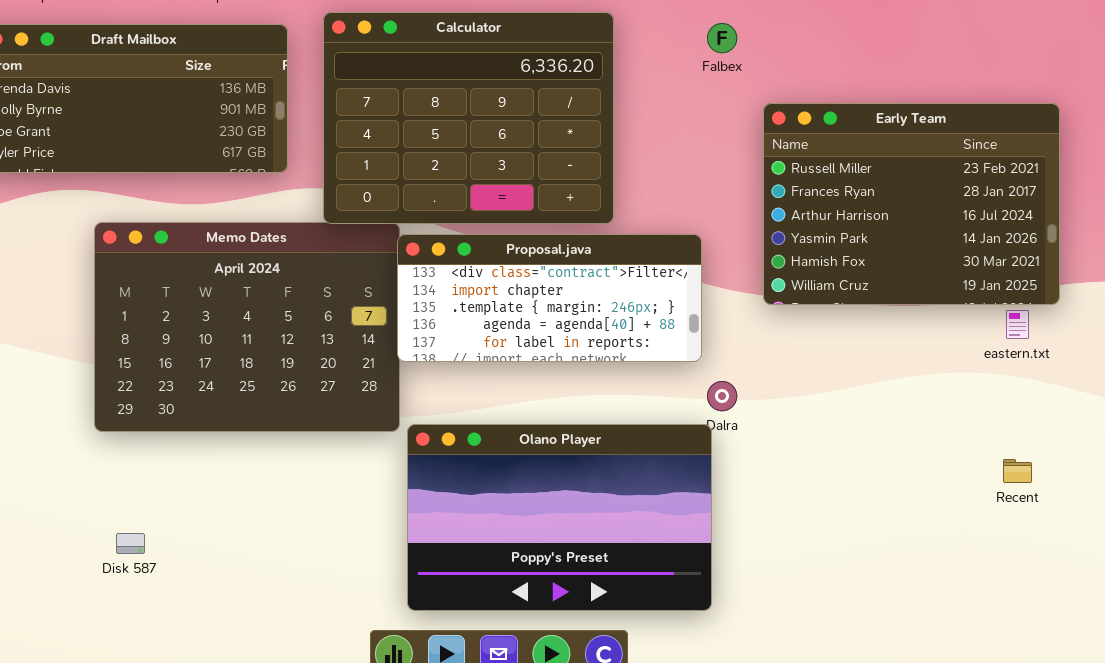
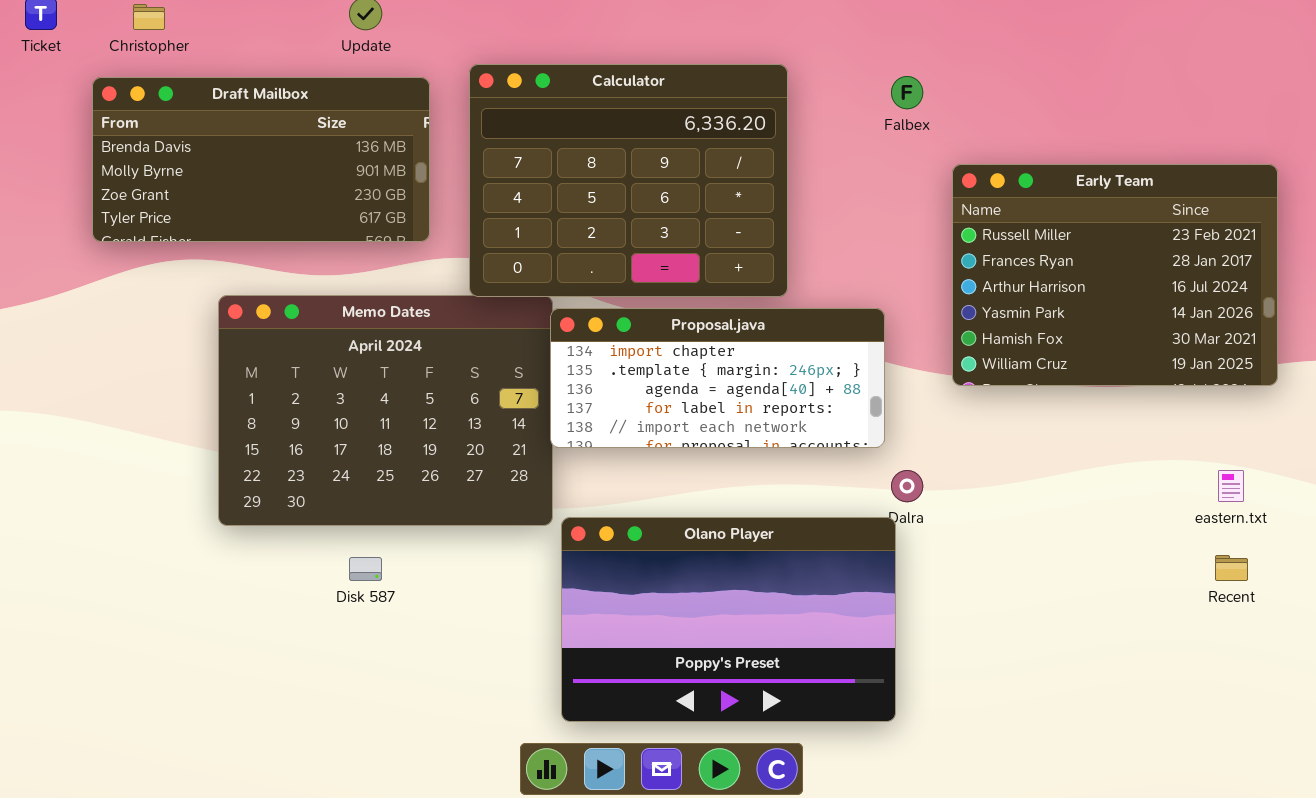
Proposal.java: [397,234,702,362] -> [550,308,885,448], scrolled down 1 row
eastern.txt: [1006,310,1029,339] -> [1218,470,1244,502], moved
Disk 587: [116,533,145,554] -> [349,557,382,581], moved

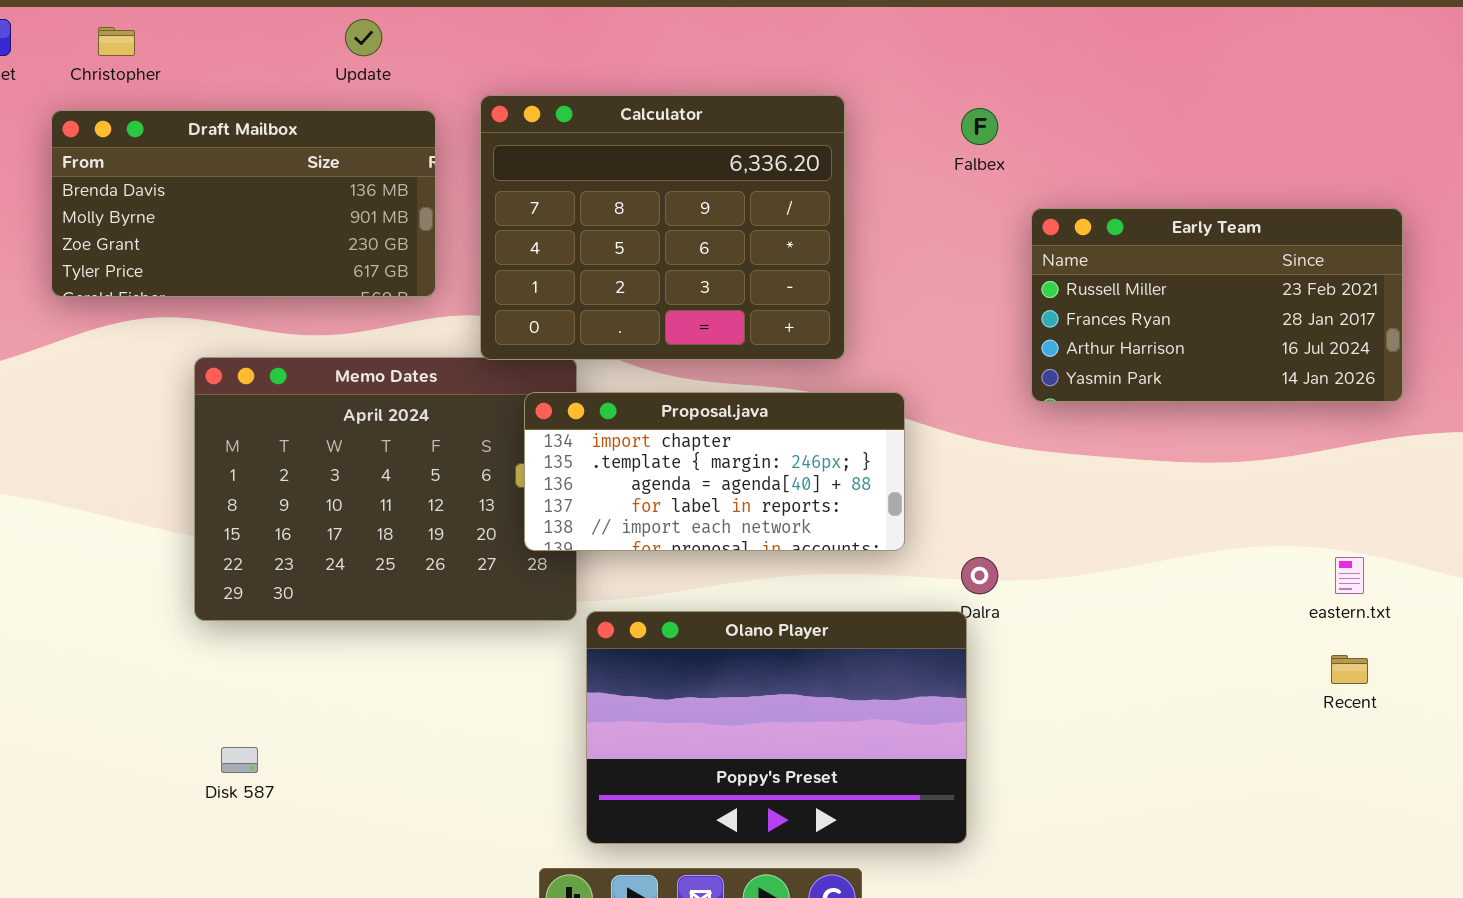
Early Team: [952,164,1278,386] -> [1031,208,1403,402], resized
Proposal.java: [550,308,885,448] -> [524,392,905,551], moved
Disk 587: [349,557,382,581] -> [221,747,258,773], moved

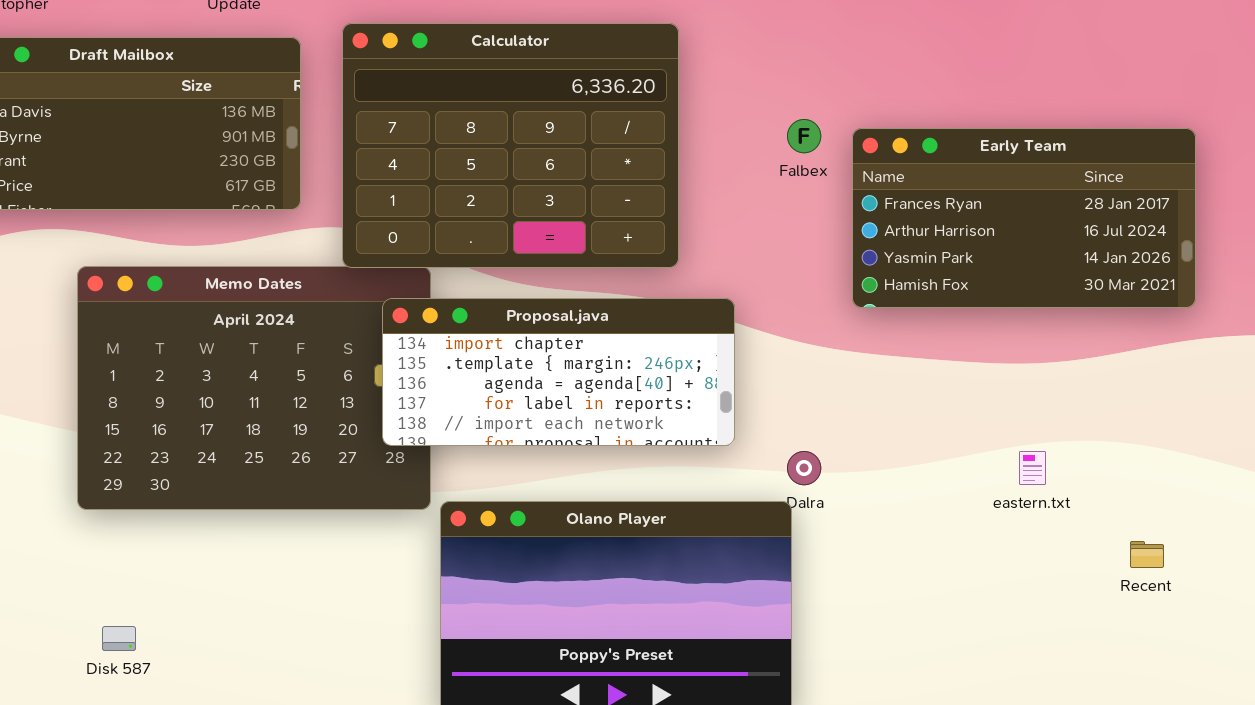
Falbex: [961,108,998,145] -> [787,119,821,153], moved
Early Team: [1031,208,1403,402] -> [852,128,1196,308], scrolled down 1 row
eastern.txt: [1335,557,1364,594] -> [1019,451,1046,485], moved

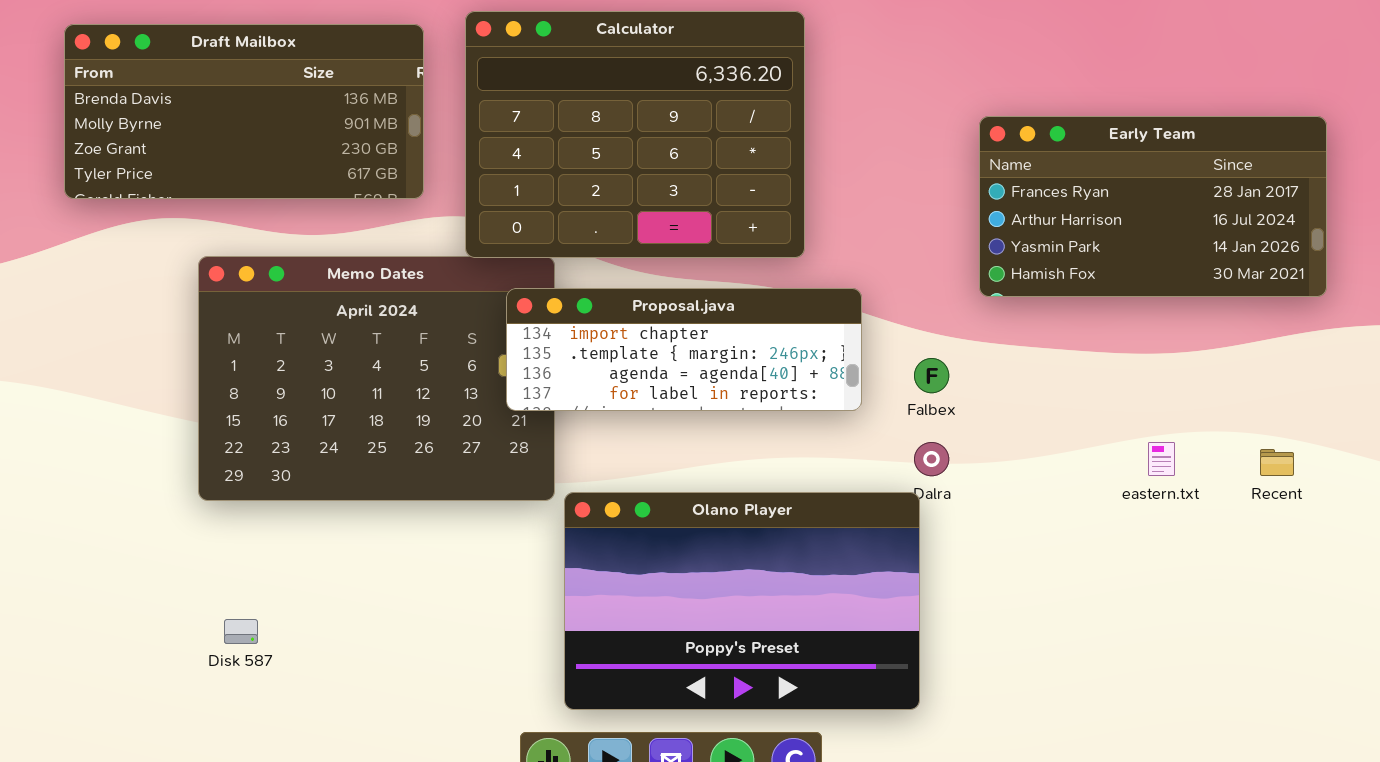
Falbex: [787,119,821,153] -> [914,358,949,393], moved
Proposal.java: [382,298,735,446] -> [506,288,862,411], resized
Recent: [1130,541,1164,568] -> [1260,449,1294,476], moved

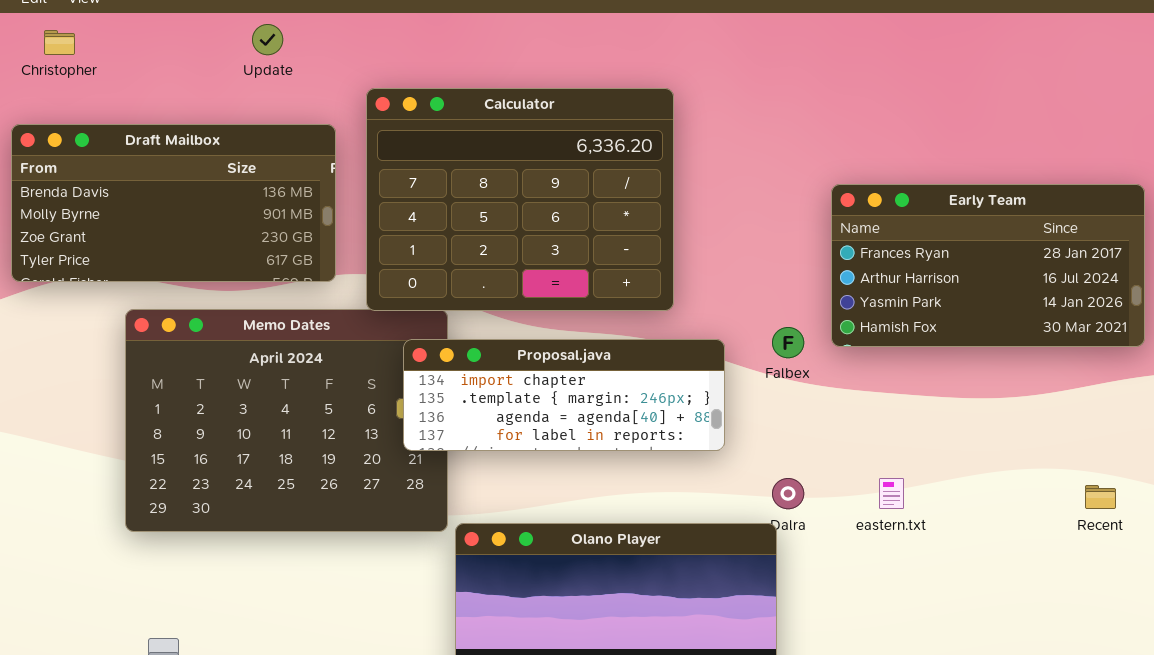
Draft Mailbox: [64,24,424,199] -> [11,124,336,282], moved
Falbex: [914,358,949,393] -> [772,327,804,358], moved
eastern.txt: [1148,442,1175,476] -> [879,478,904,509], moved

